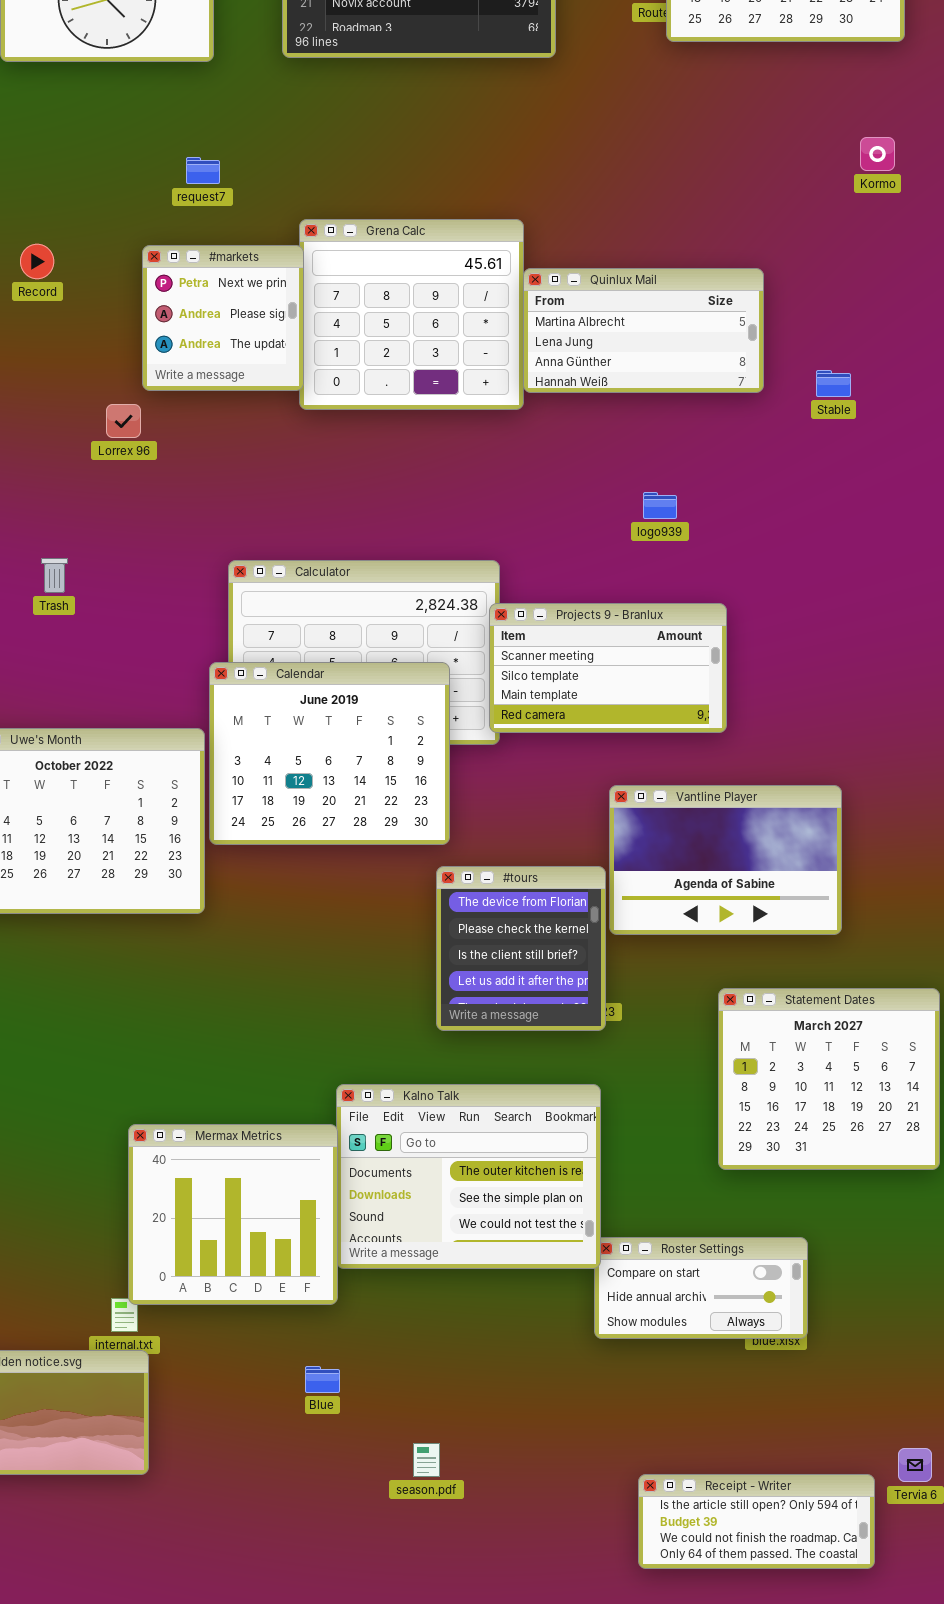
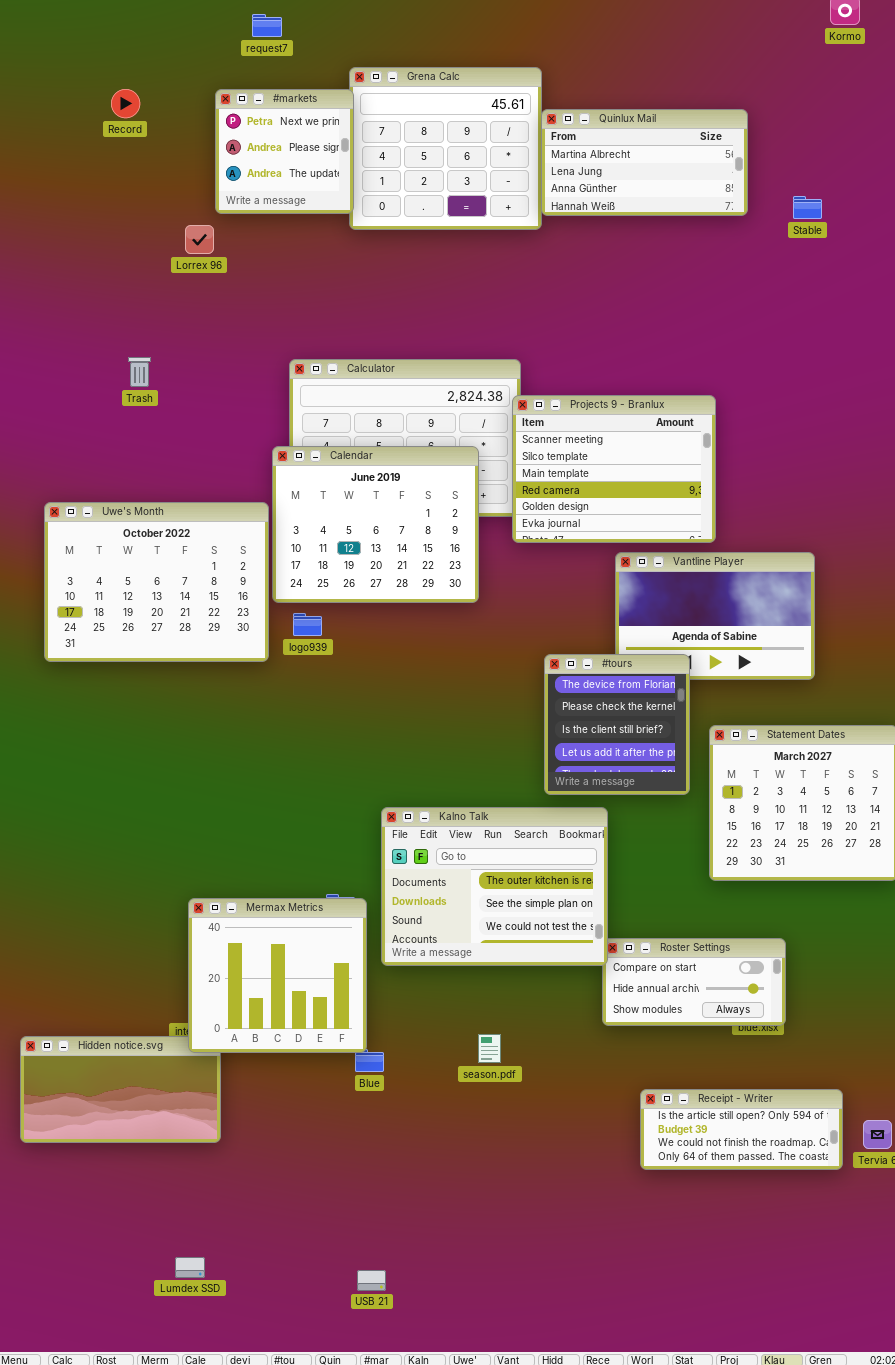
logo939: [643,492,677,519] -> [293,613,322,636], moved
Projects 9 - Branlux: [489,603,727,733] -> [512,395,716,543], resized
#tours: [436,866,606,1031] -> [544,654,690,795], moved
Mermax Metrics: [128,1124,338,1305] -> [188,898,367,1053], moved
season.pdf: [413,1443,440,1477] -> [478,1034,501,1063], moved
Receipt - Writer: [638,1474,875,1569] -> [640,1089,843,1170], moved

